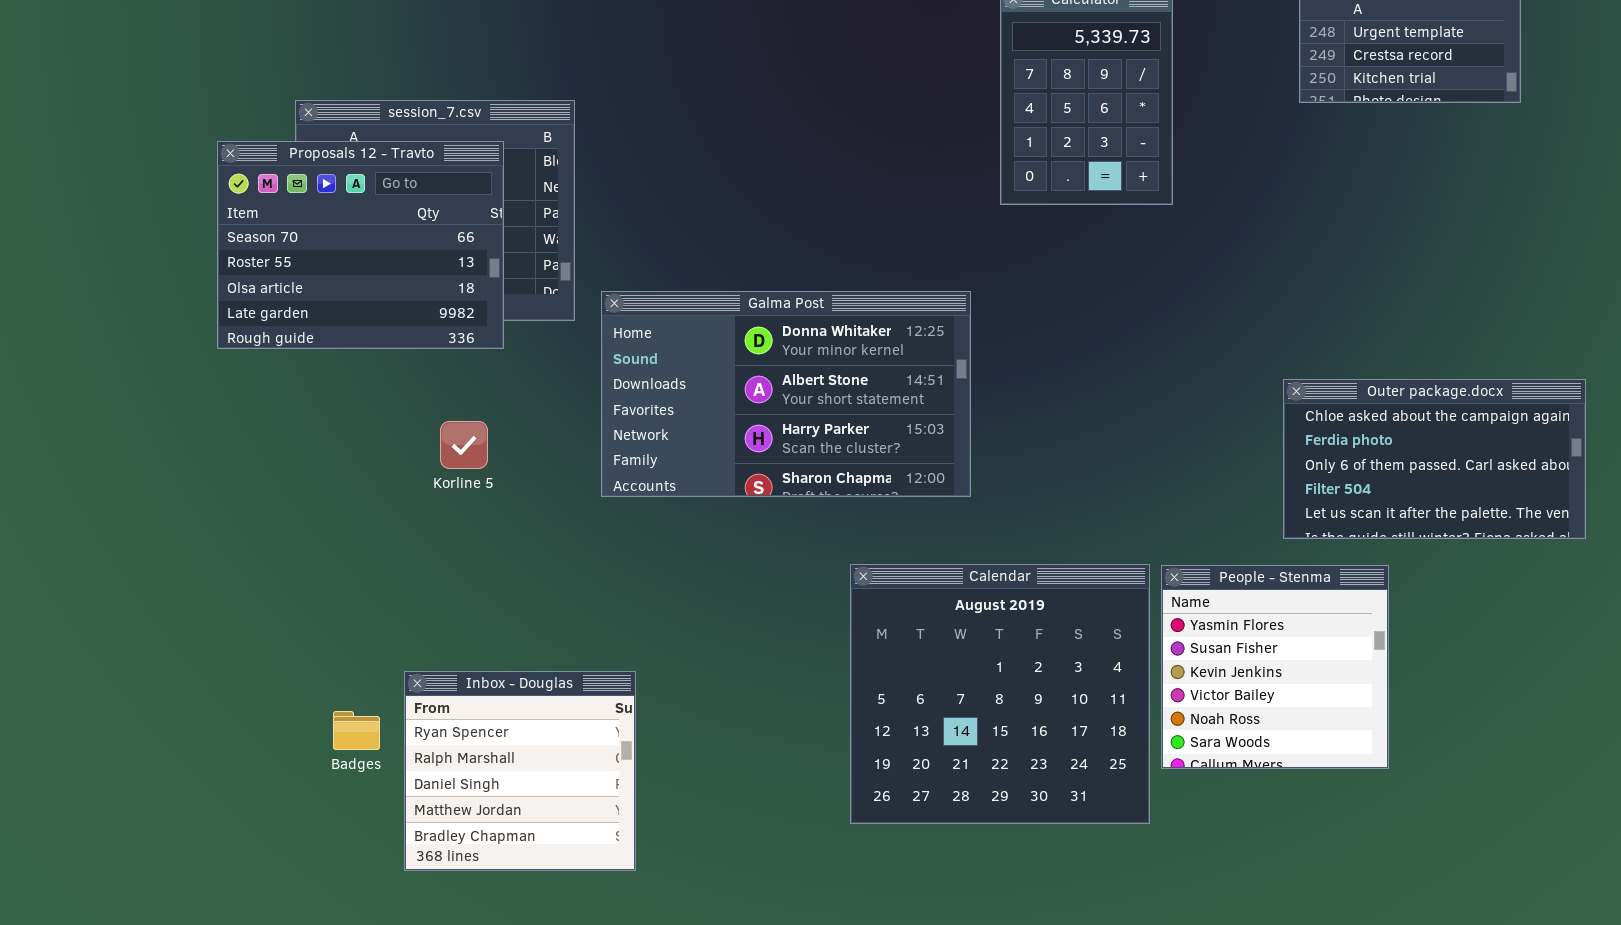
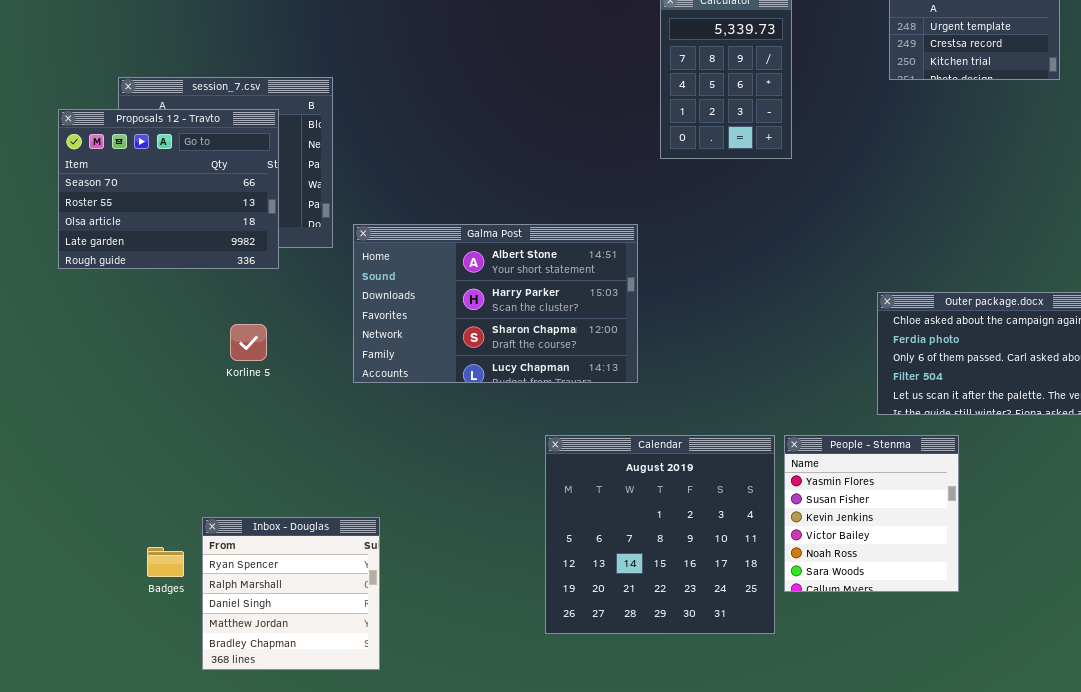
Galma Post: [601,291,971,497] -> [353,224,638,383], scrolled down 1 row

